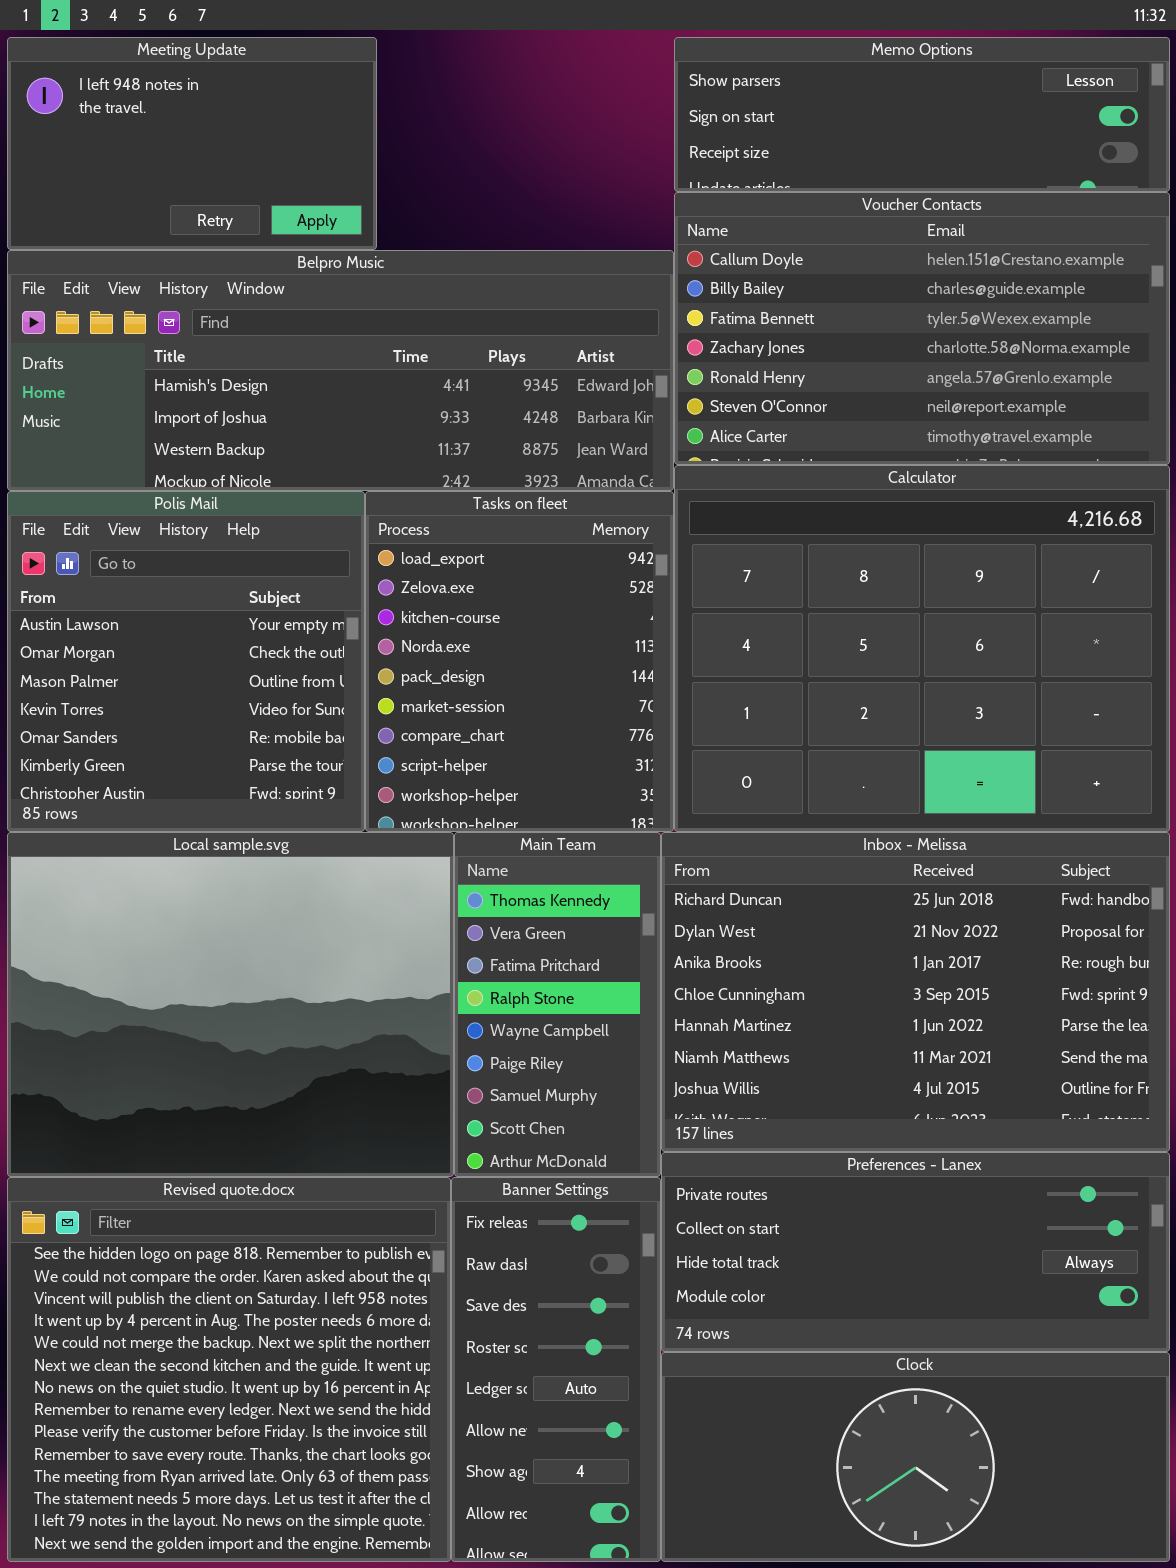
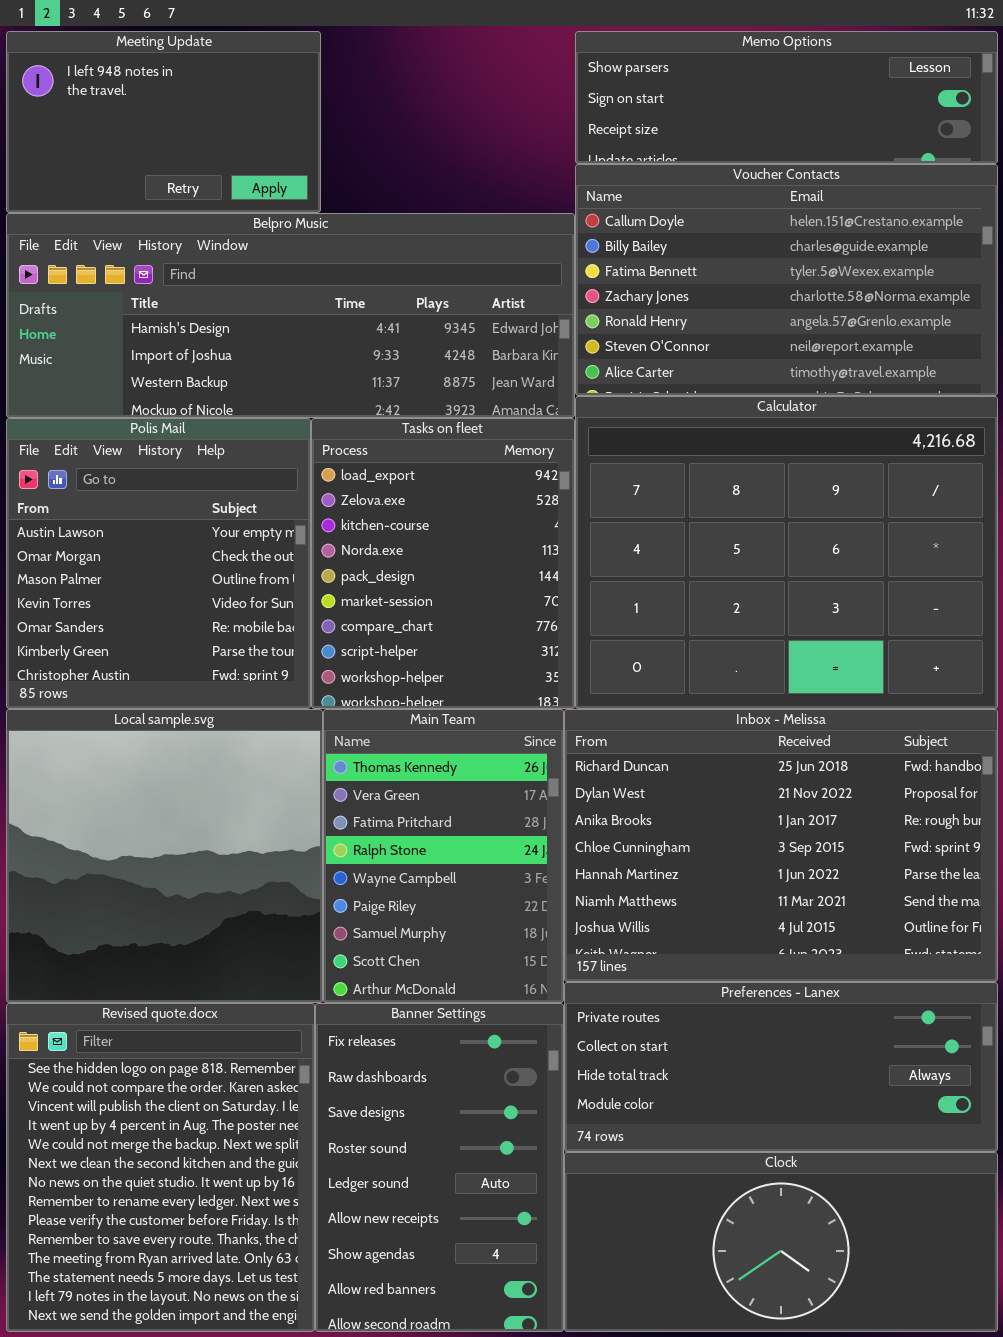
Local sample.svg: [7,832,454,1177] -> [6,709,323,1003], resized
Main Team: [454,832,661,1177] -> [323,709,564,1003], resized
Revised quote.docx: [7,1177,451,1562] -> [6,1003,315,1332], resized
Banner Settings: [451,1177,661,1562] -> [315,1003,564,1332], resized

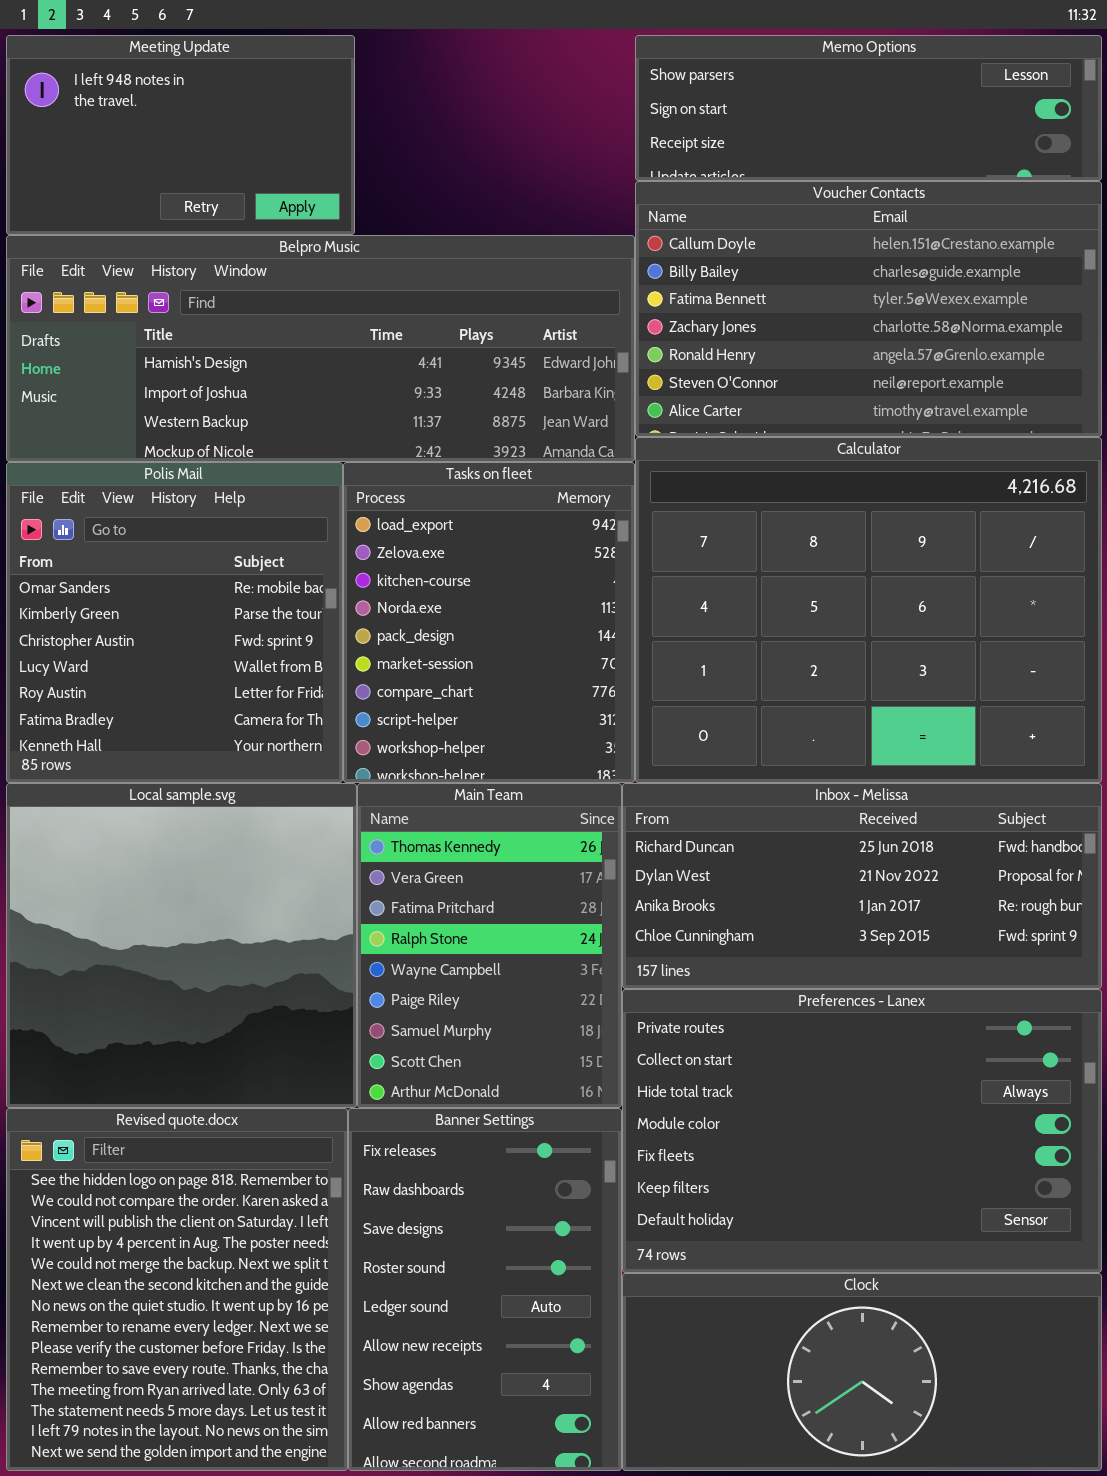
Polis Mail: [6,418,311,709] -> [6,462,343,783], scrolled down 4 rows
Inbox - Melissa: [564,709,998,982] -> [622,783,1102,989], resized
Preferences - Lanex: [564,982,998,1152] -> [622,989,1102,1273], resized

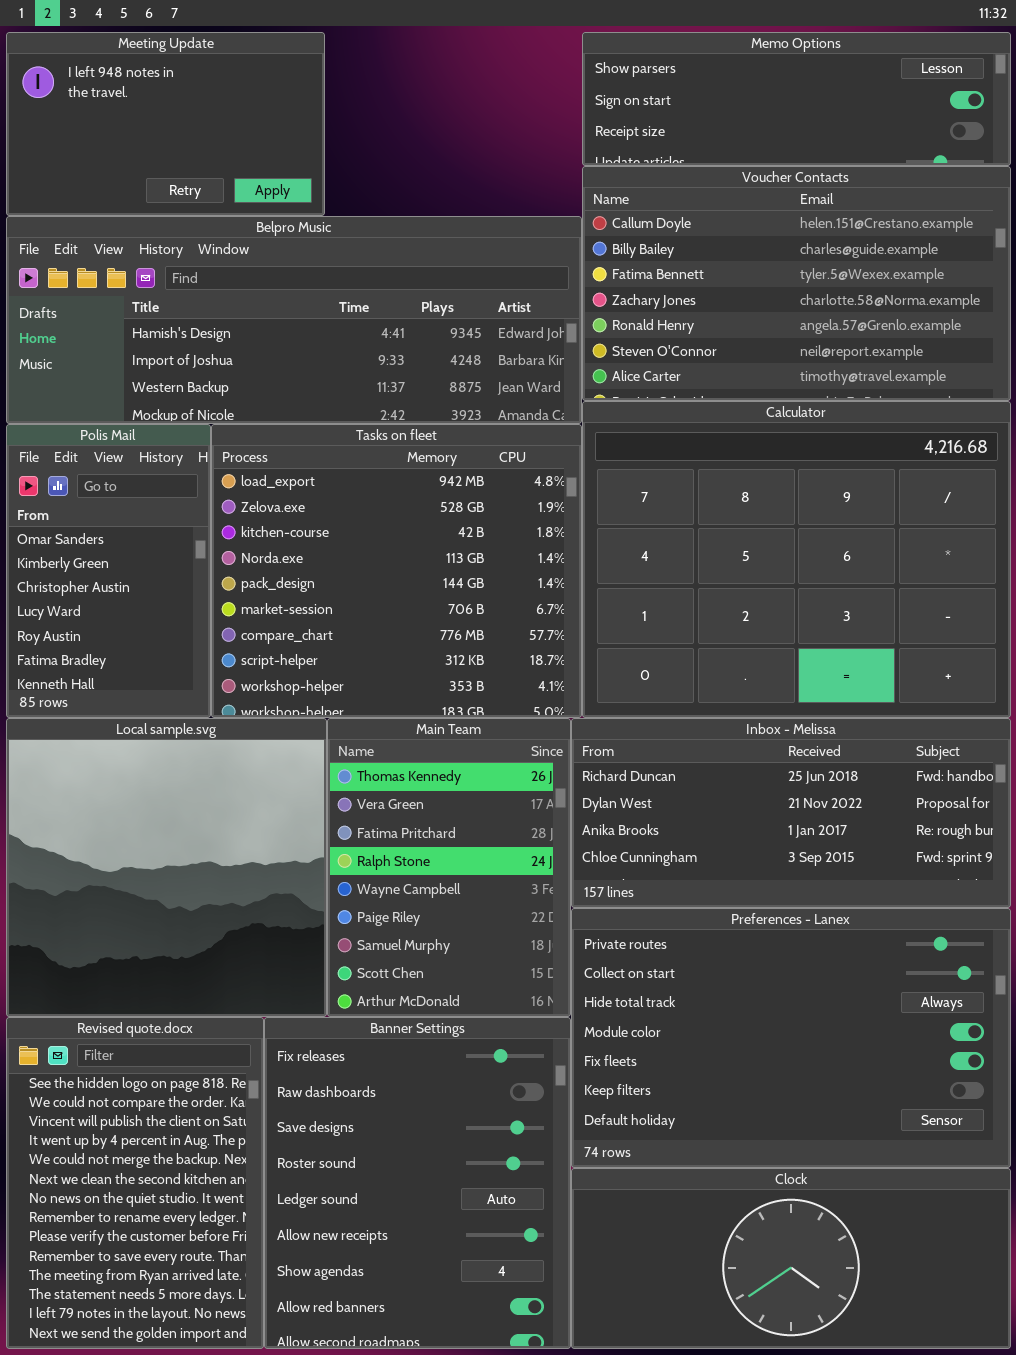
Polis Mail: [6,462,343,783] -> [6,424,211,718], resized
Tasks on fleet: [343,462,635,783] -> [211,424,582,718], resized
Revised quote.docx: [6,1108,348,1471] -> [6,1017,264,1349], resized
Banner Settings: [348,1108,622,1471] -> [264,1017,571,1349], resized

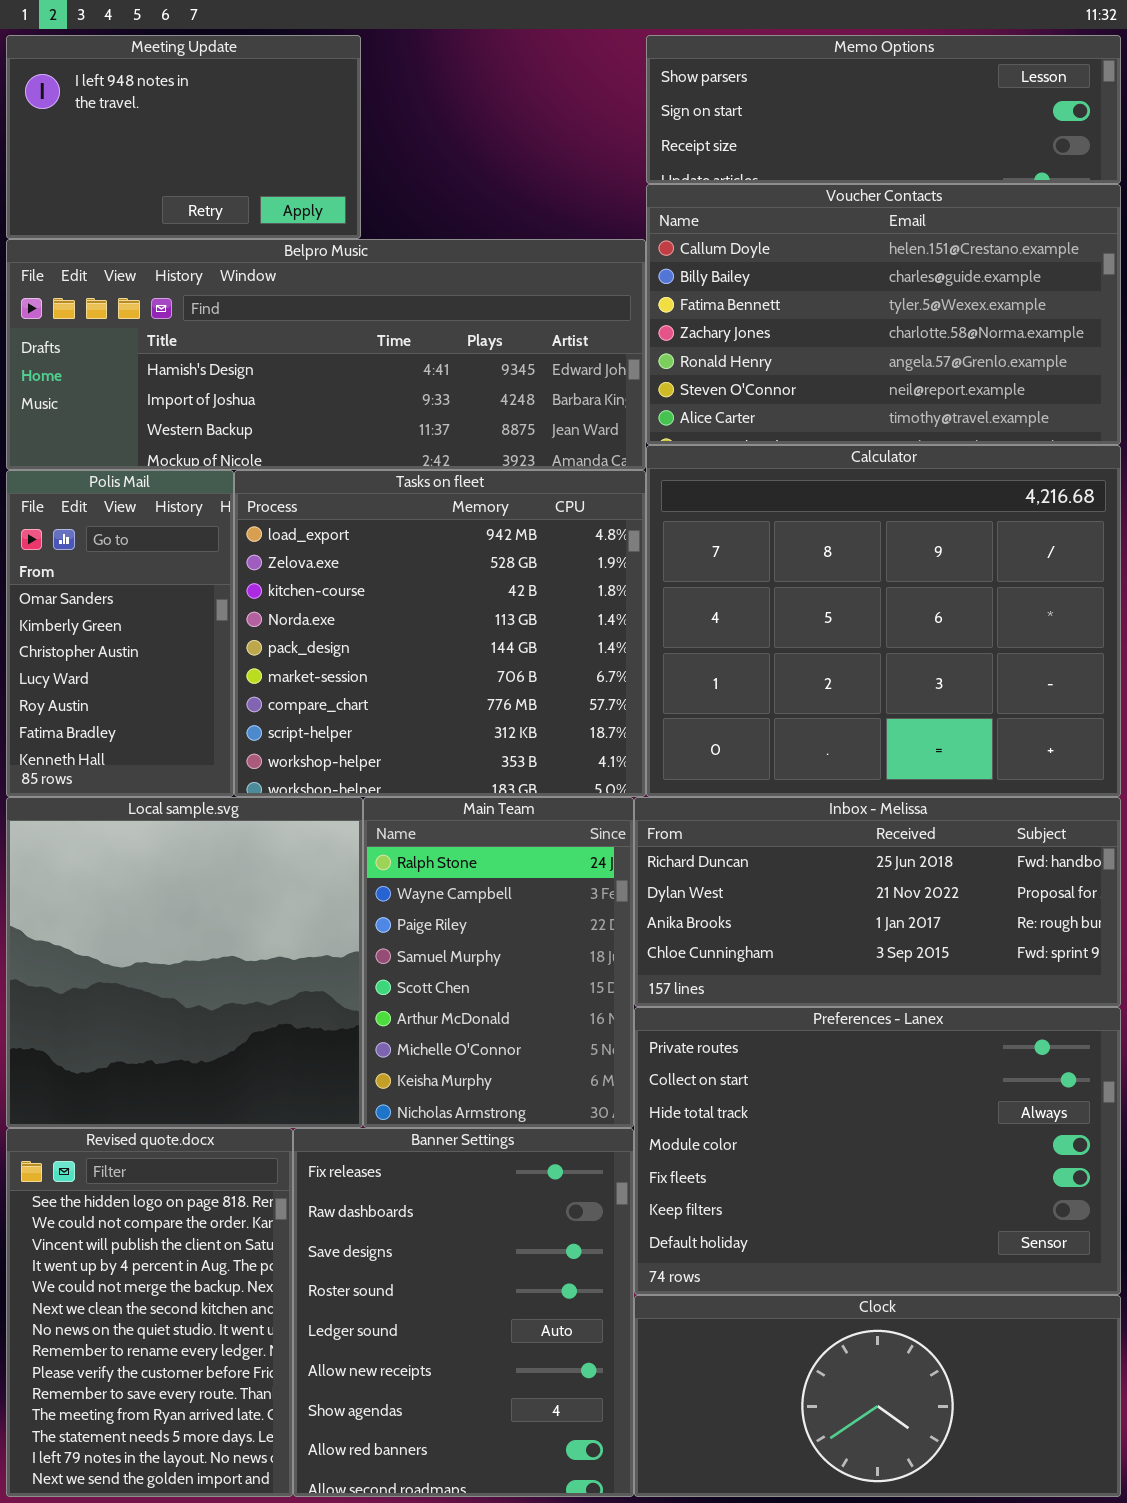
Main Team: [327,718,571,1017] -> [363,797,634,1128], scrolled down 3 rows

